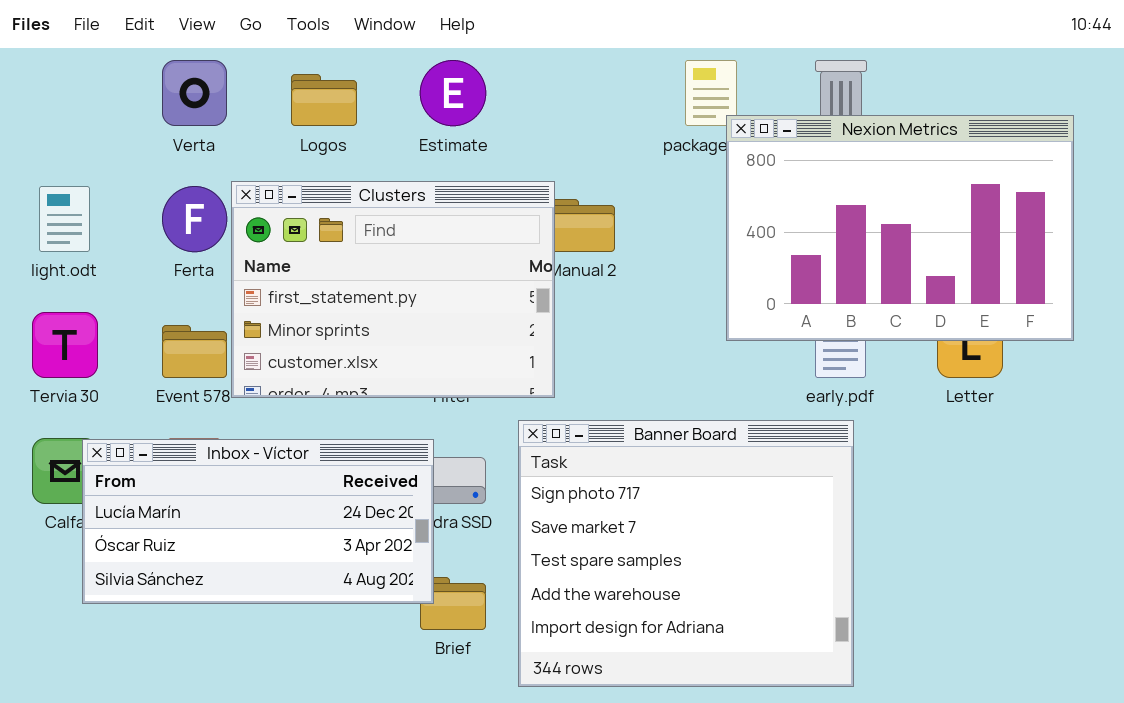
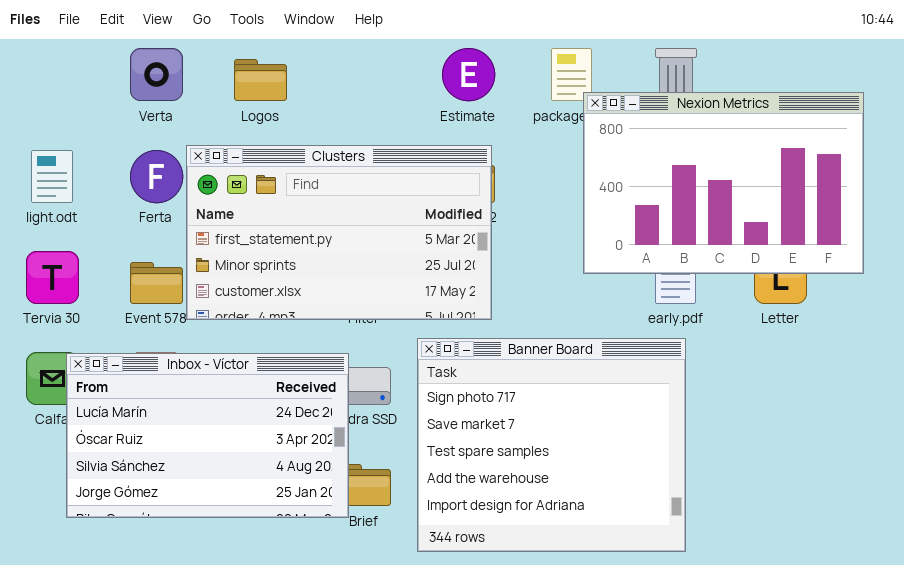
Estimate: [420,60,486,126] -> [442,48,495,101], moved
Clusters: [231,181,555,398] -> [186,145,492,320], resized
Inbox - Víctor: [82,439,434,604] -> [66,353,349,518], resized

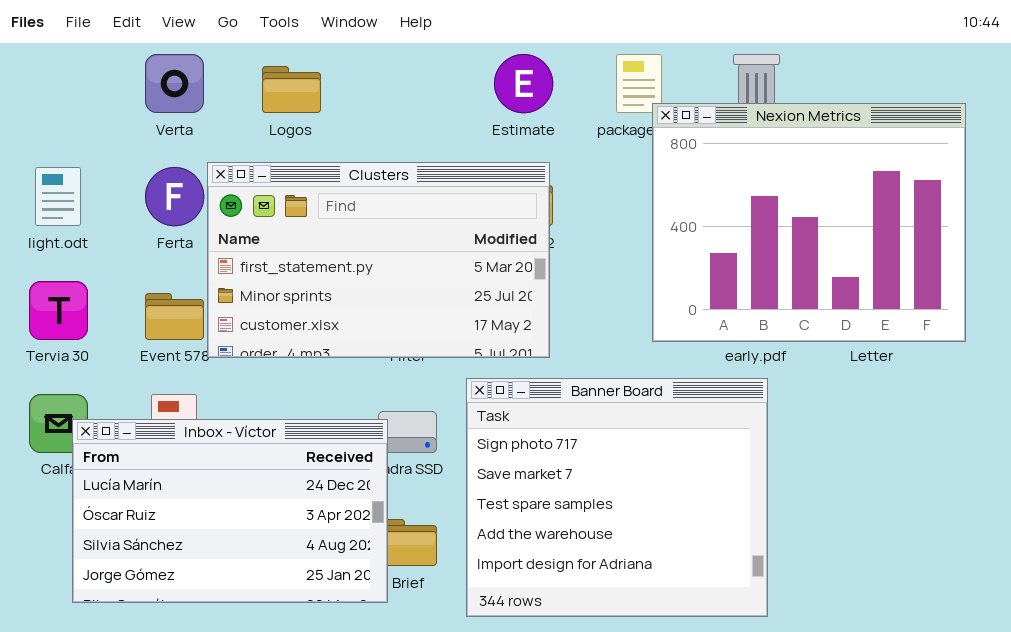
Nexion Metrics: [583,92,864,274] -> [652,103,966,342], resized
Inbox - Víctor: [66,353,349,518] -> [72,419,388,603], moved

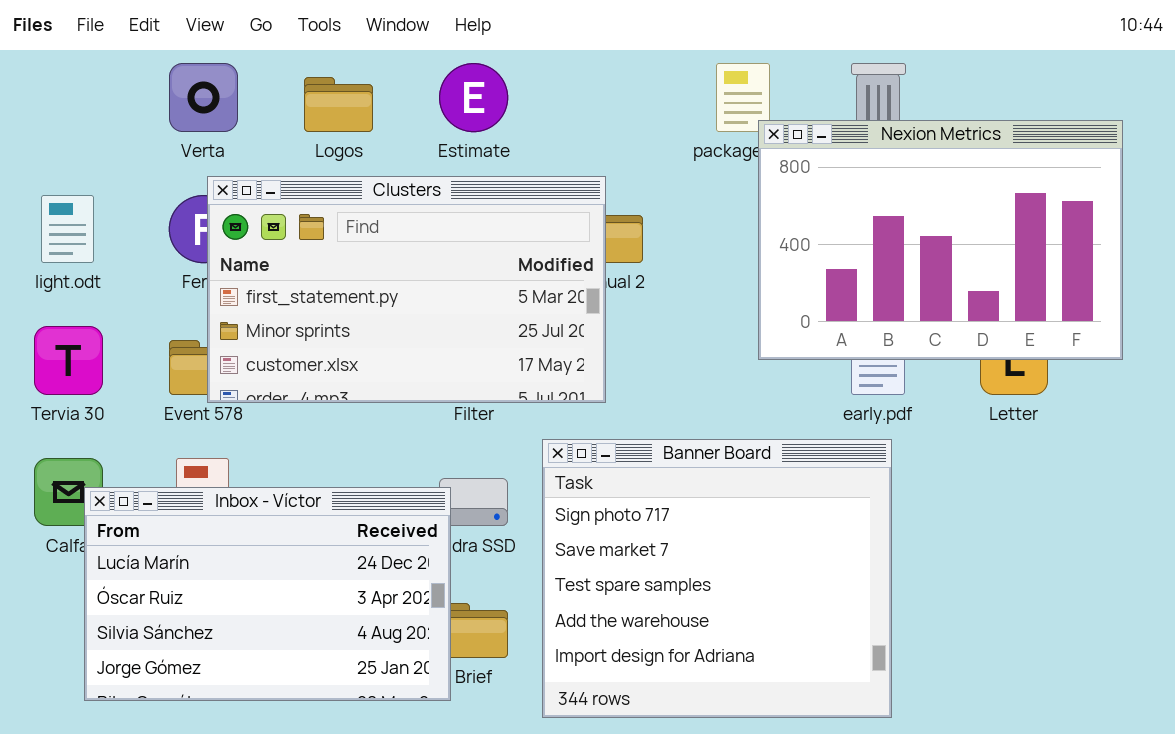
Estimate: [494,54,553,113] -> [439,63,508,132], moved
Nexion Metrics: [652,103,966,342] -> [758,120,1123,360], resized
Clusters: [207,162,550,358] -> [207,176,606,403], moved

